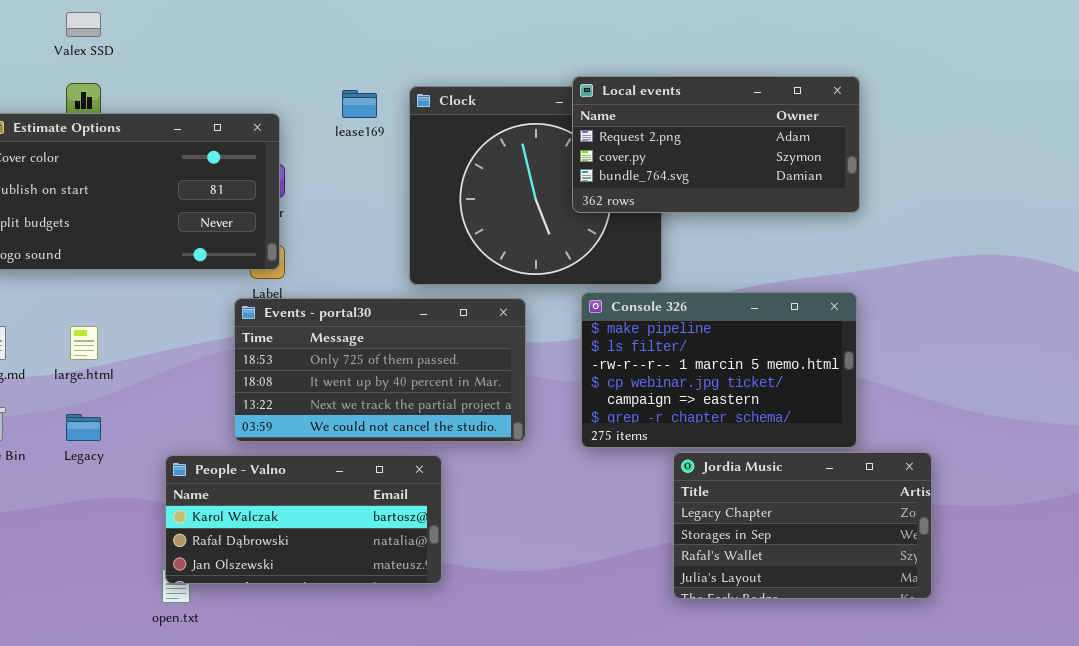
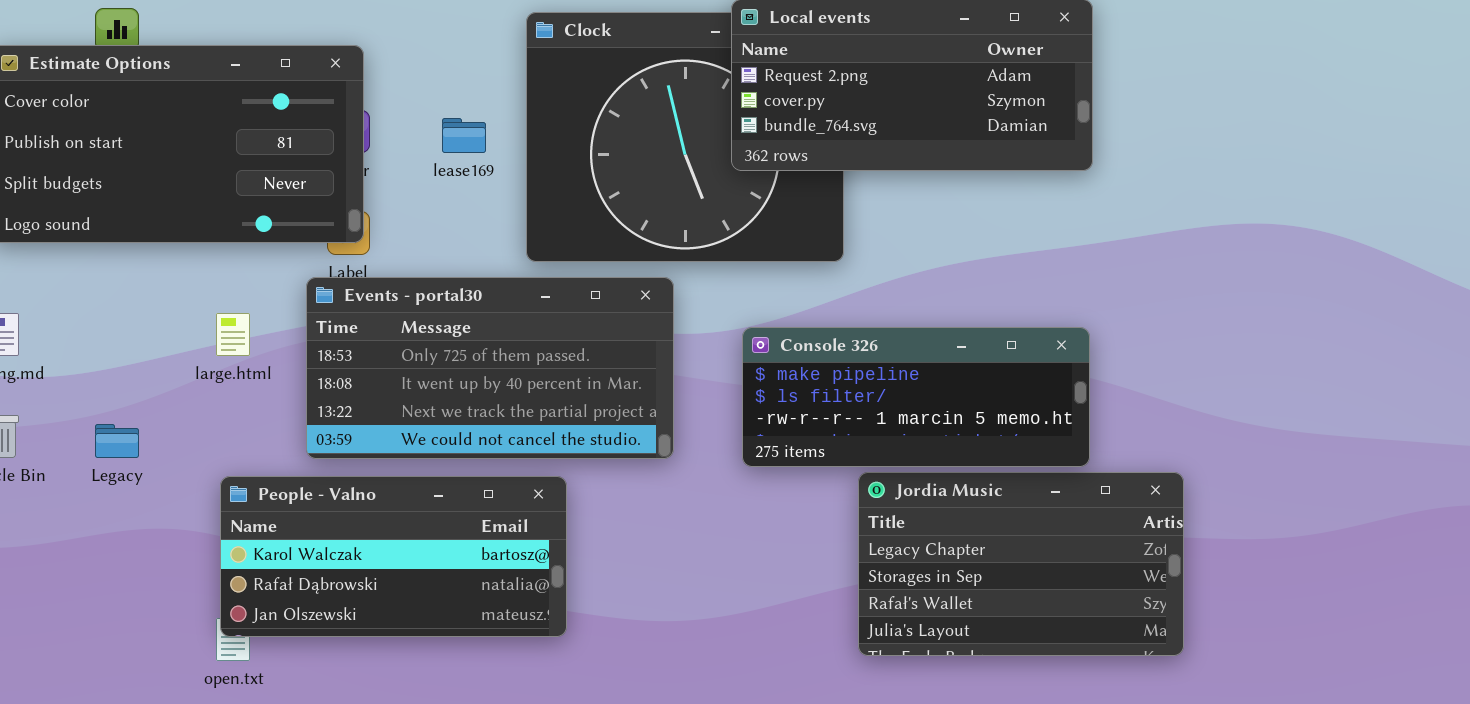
lease169: [342,90,377,118] -> [442,118,486,153], moved
Console 326: [581,292,857,448] -> [742,327,1090,467], resized
large.html: [70,326,98,360] -> [216,313,250,356], moved

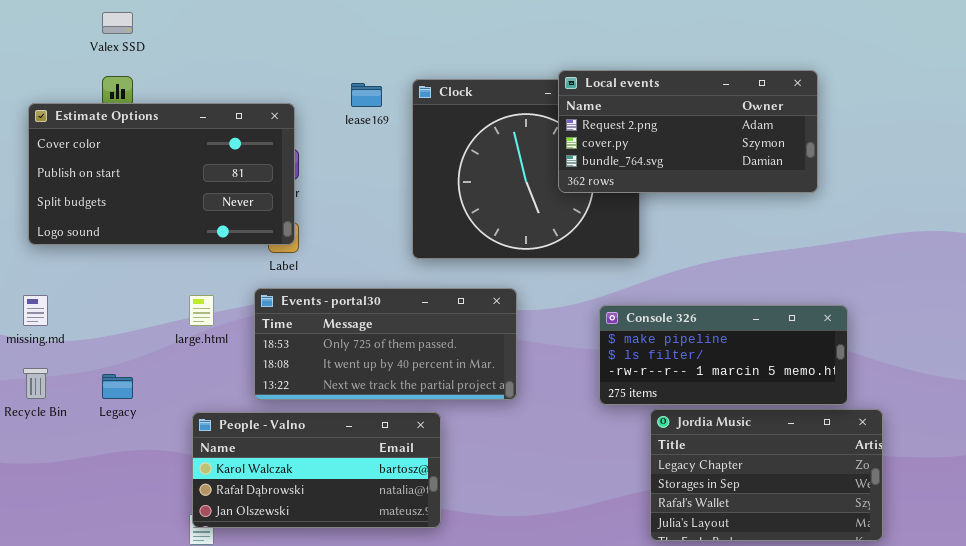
lease169: [442,118,486,153] -> [351,83,382,107], moved
Events - portal30: [306,277,674,459] -> [254,288,517,400], resized
Console 326: [742,327,1090,467] -> [599,305,848,405], moved

